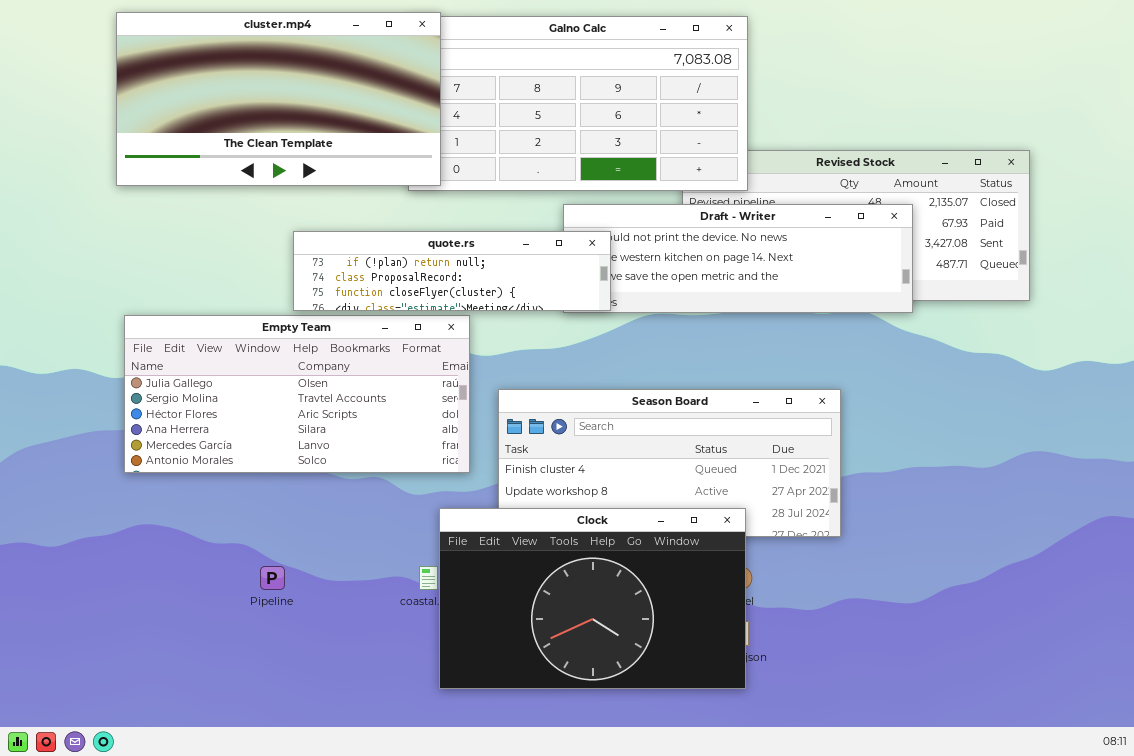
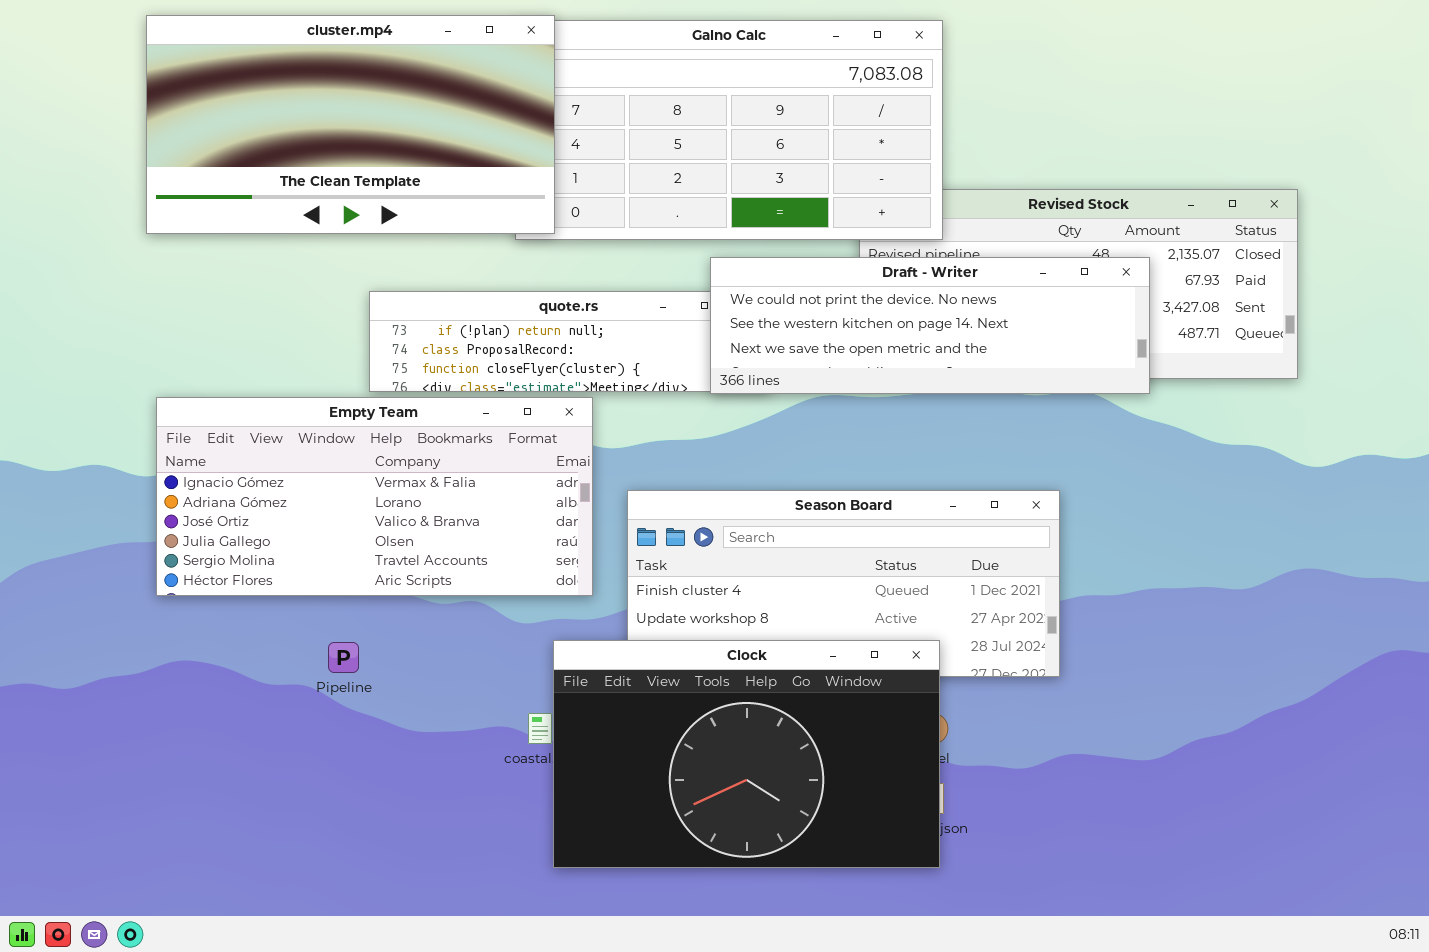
Draft - Writer: [563,204,913,313] -> [710,257,1150,394], raised
Empty Team: [124,315,470,473] -> [156,397,593,596], scrolled up 3 rows
Pipeline: [260,566,285,590] -> [328,642,359,673], moved

